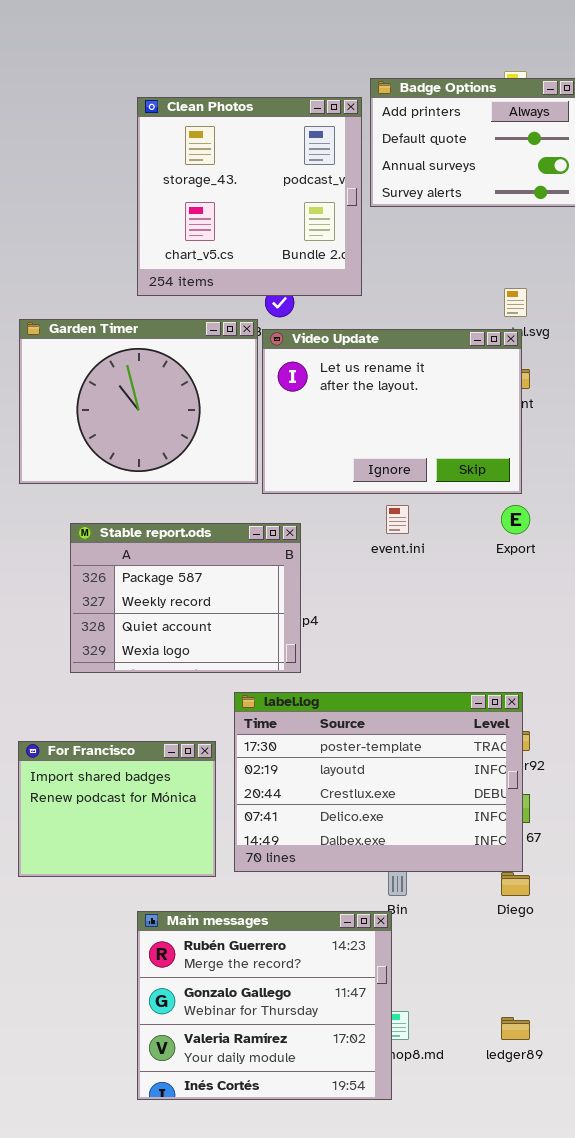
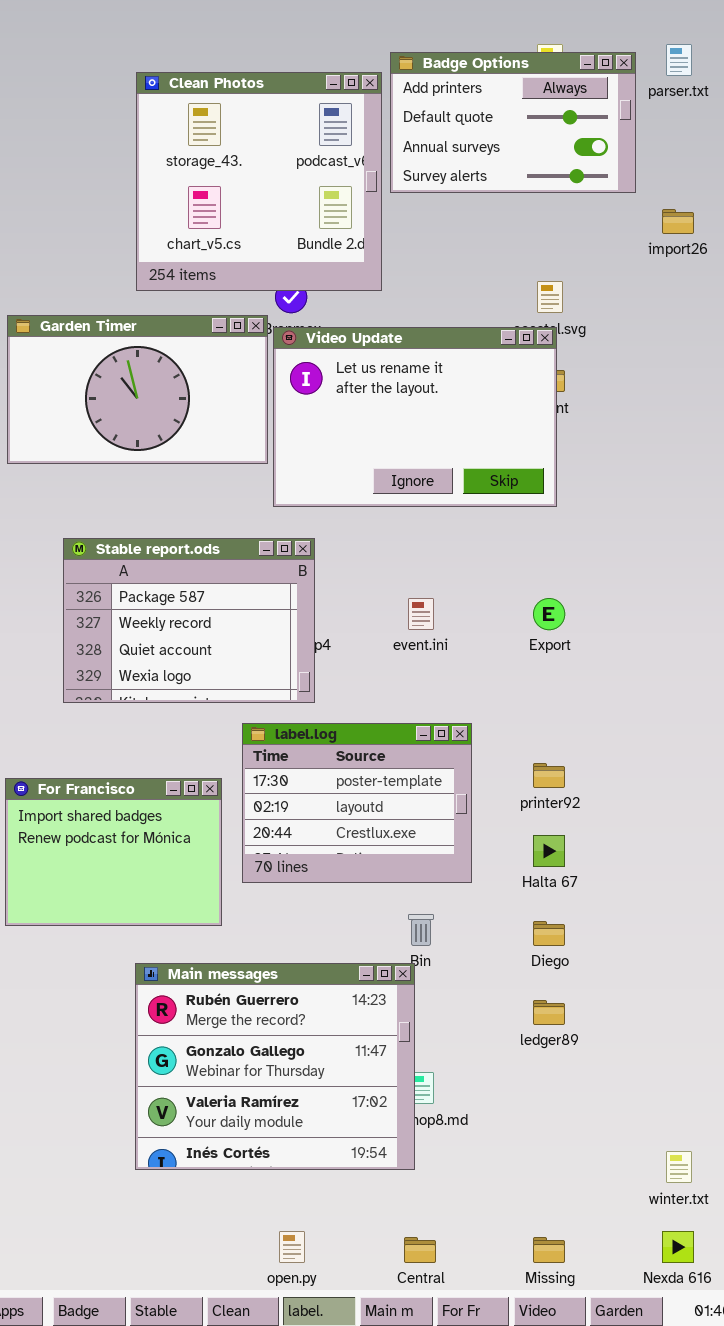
Garden Timer: [19,319,258,484] -> [7,315,268,464], resized
event.ini: [386,505,409,534] -> [408,598,434,630], moved
Export: [501,505,530,534] -> [533,598,565,630], moved
label.log: [234,692,523,872] -> [242,723,472,883], resized
ledger89: [501,1017,530,1040] -> [533,1000,565,1025], moved

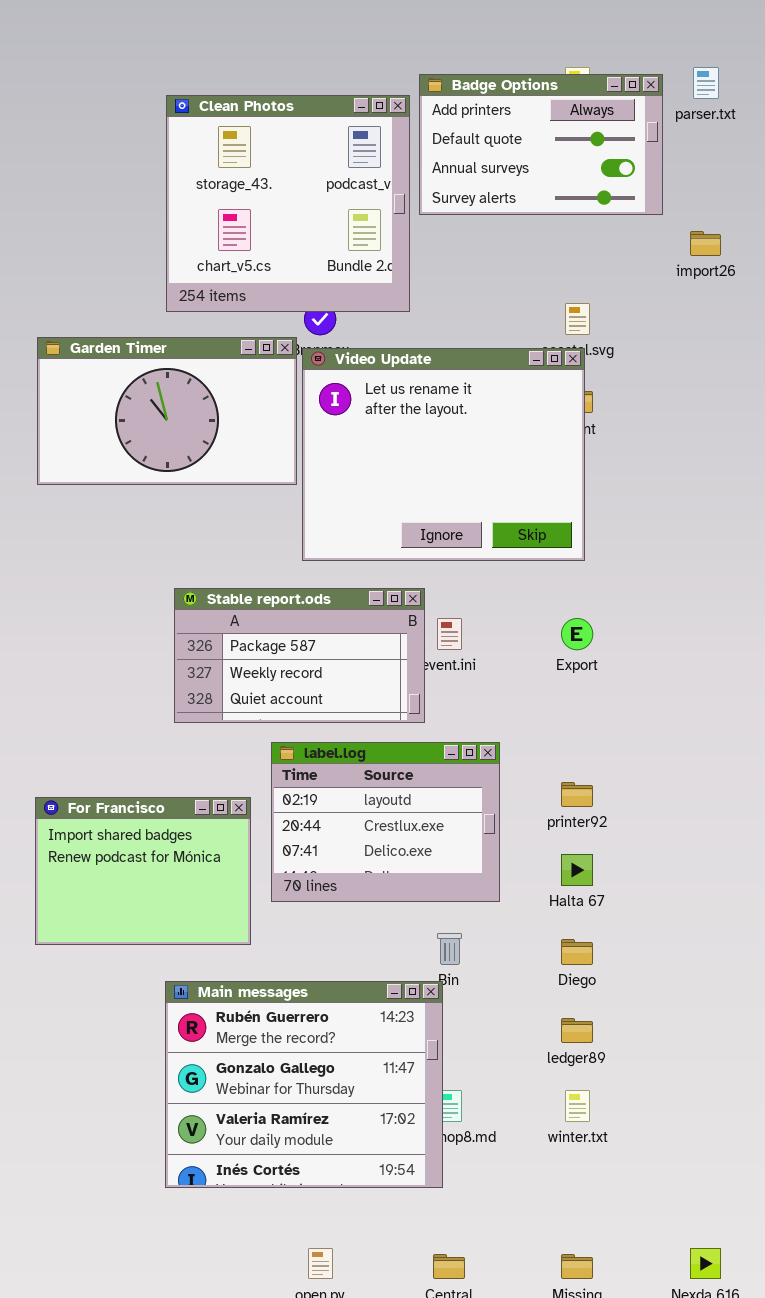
Video Update: [273,327,557,507] -> [302,348,585,561], resized
Stable report.ods: [63,538,315,703] -> [174,588,425,723], moved, resized
label.log: [242,723,472,883] -> [271,742,500,902], scrolled down 1 row
winter.txt: [666,1151,692,1183] -> [565,1090,590,1122], moved

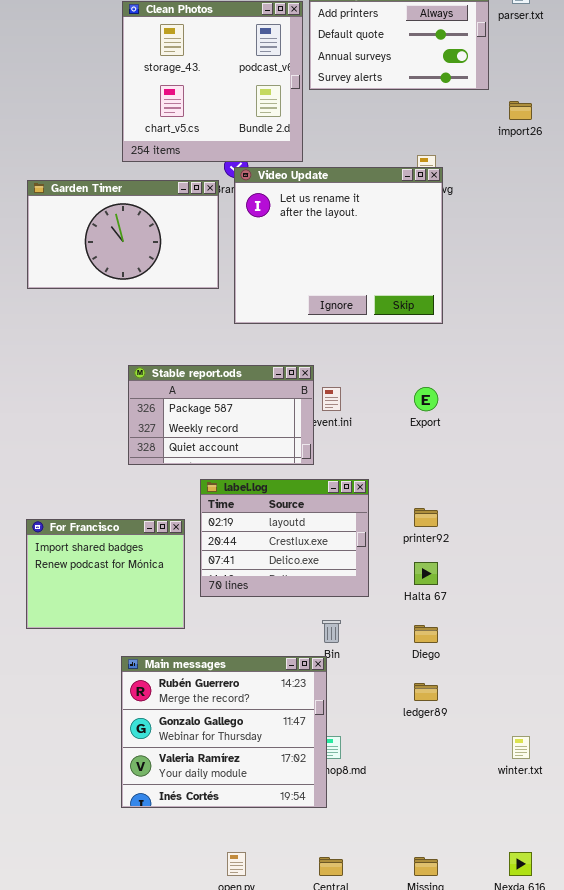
Video Update: [302,348,585,561] -> [234,167,443,324], moved
winter.txt: [565,1090,590,1122] -> [512,736,530,759], moved

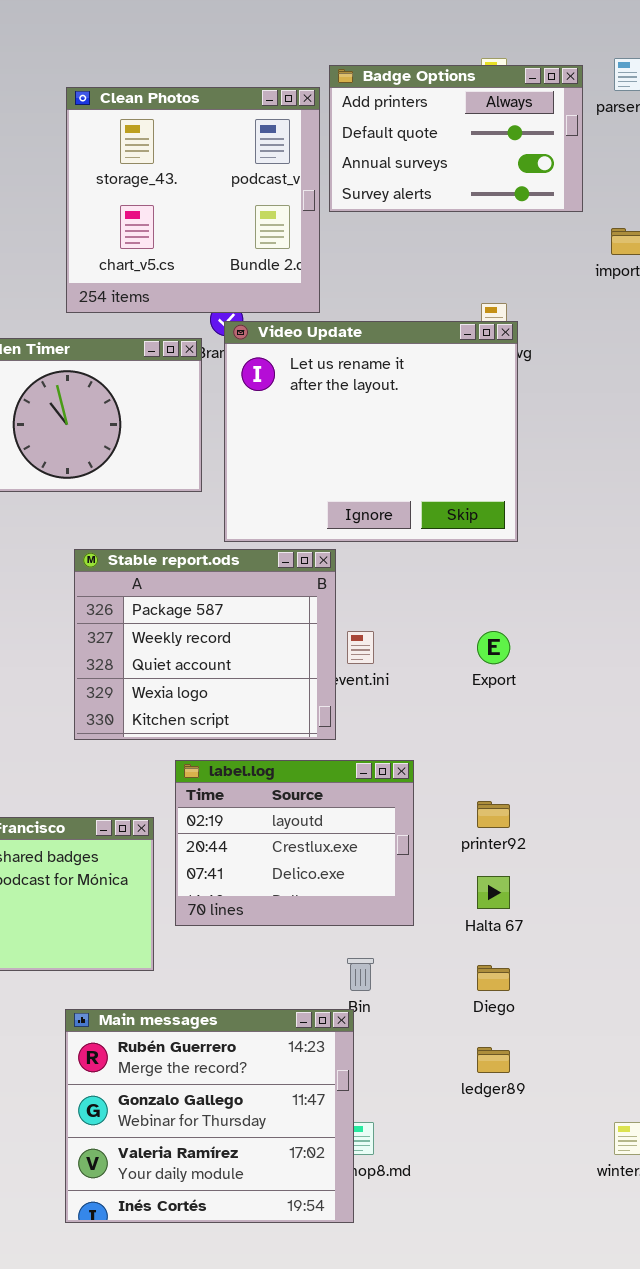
Stable report.ods: [128,365,314,465] -> [74,549,336,740], resized

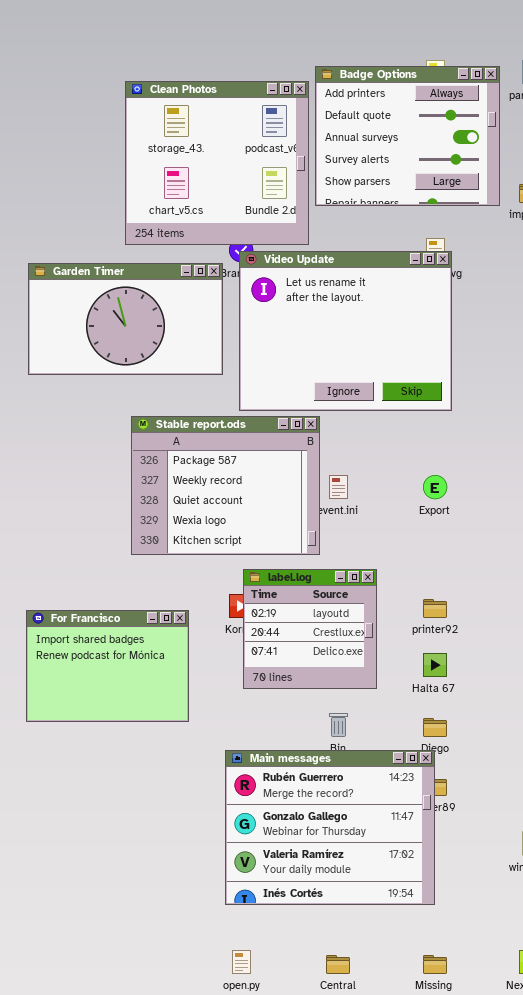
Badge Options: [329,65,583,212] -> [315,66,500,206], resized
label.log: [175,760,414,926] -> [243,569,377,689], resized
Main messages: [65,1009,354,1223] -> [225,750,435,905], moved

